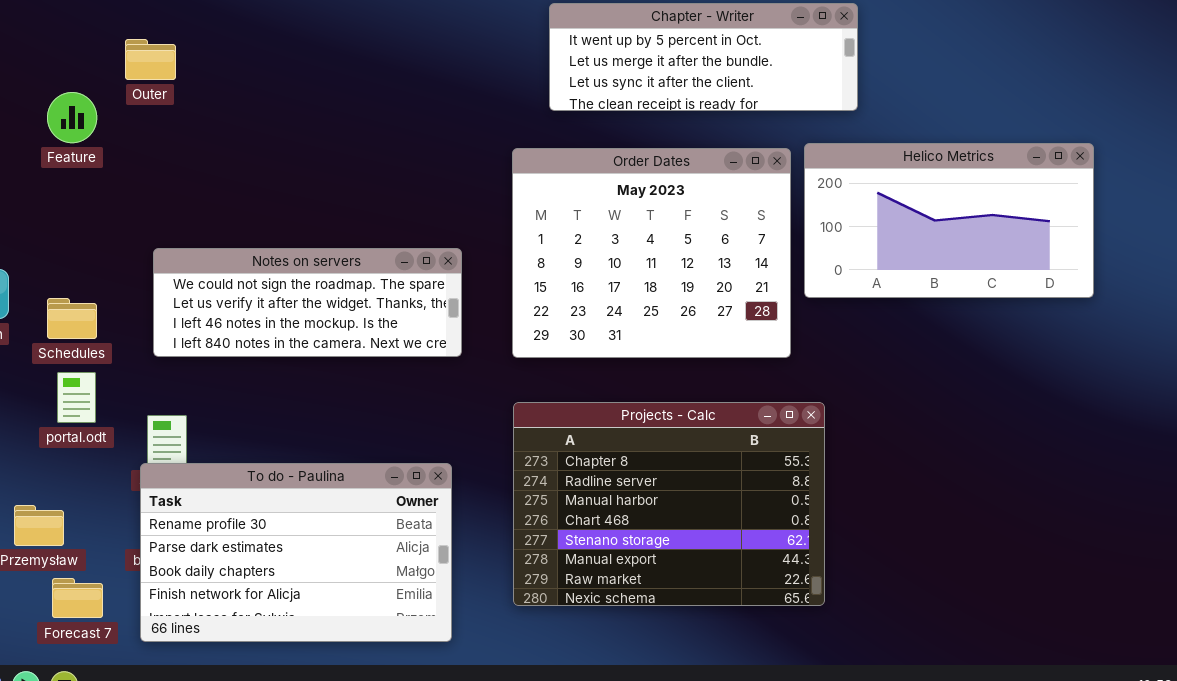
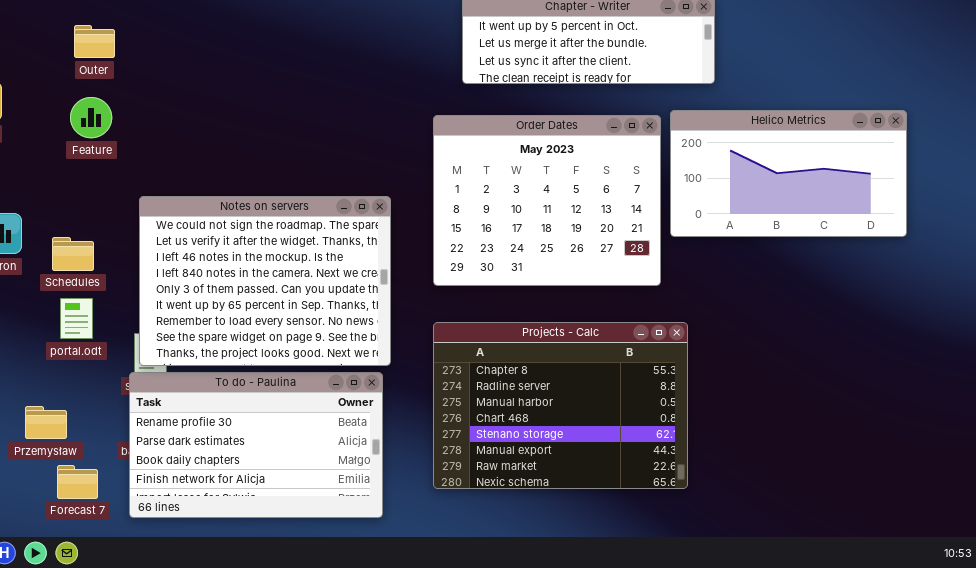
Outer: [125,39,176,80] -> [74,25,115,58], moved
Feature: [47,92,97,143] -> [70,97,112,138], moved
Notes on servers: [153,248,462,357] -> [139,196,391,366], resized

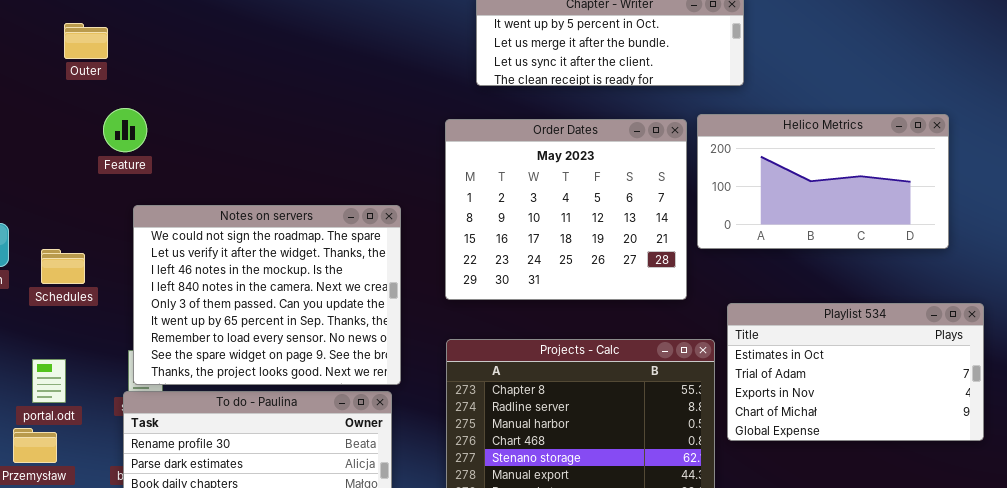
Feature: [70,97,112,138] -> [103,108,147,152], moved
Playlist 534: none -> [727,303,984,441], opened
portal.odt: [60,298,93,339] -> [32,359,66,403], moved

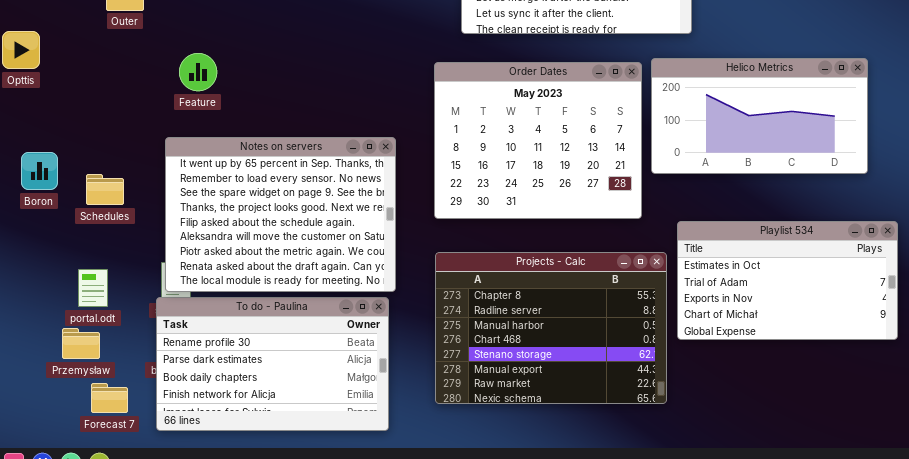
Feature: [103,108,147,152] -> [179,53,217,91], moved
Notes on servers: [133,205,401,385] -> [165,137,396,292], scrolled down 5 rows

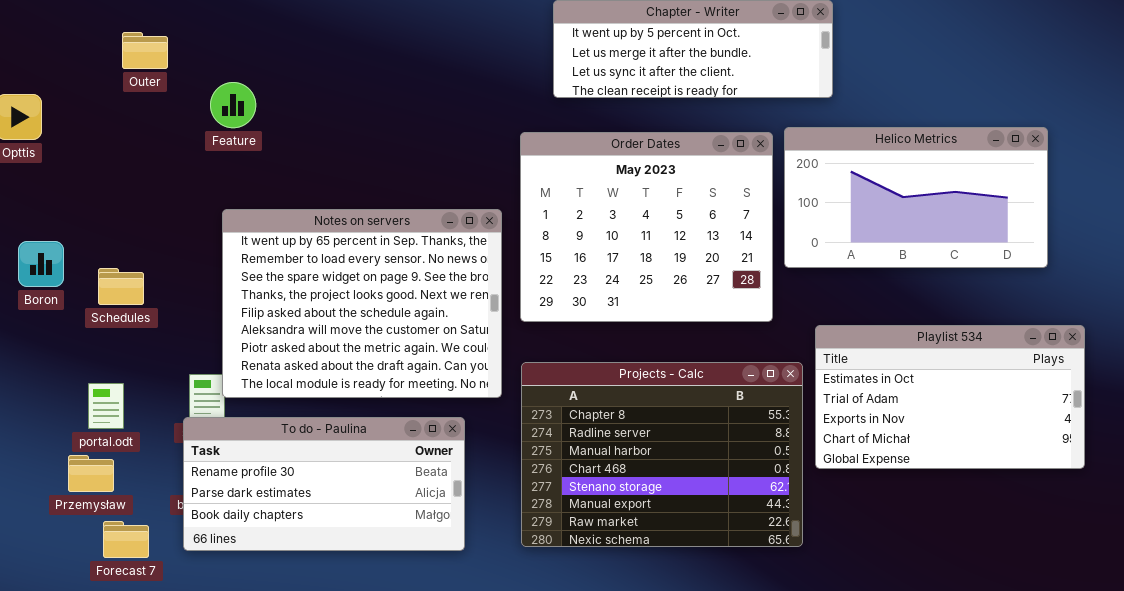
Feature: [179,53,217,91] -> [210,82,256,128], moved
Notes on servers: [165,137,396,292] -> [222,209,502,398], moved
To do - Paulina: [156,297,389,431] -> [183,417,465,551], resized

